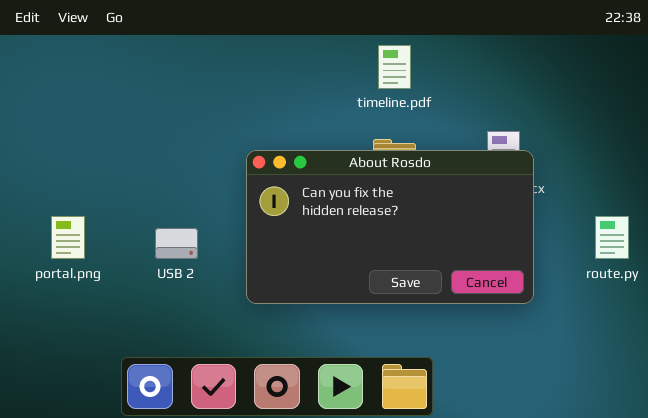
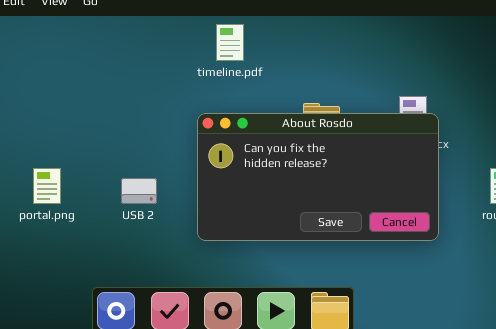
timeline.pdf: [378,45,411,89] -> [216,24,244,61], moved

